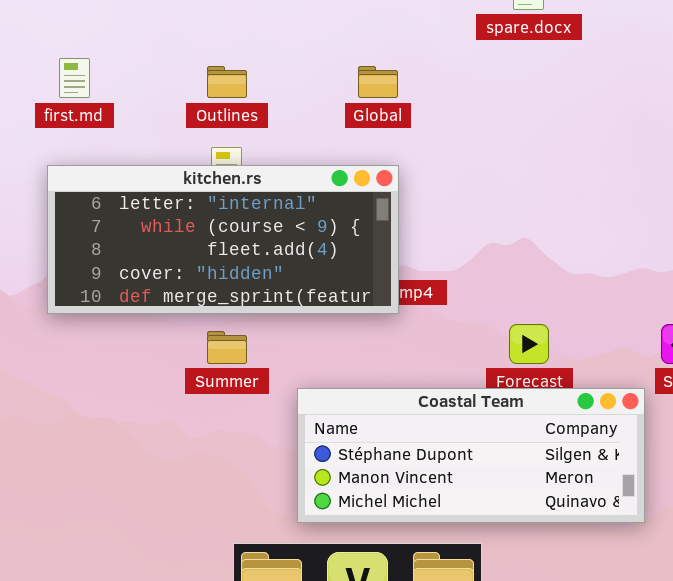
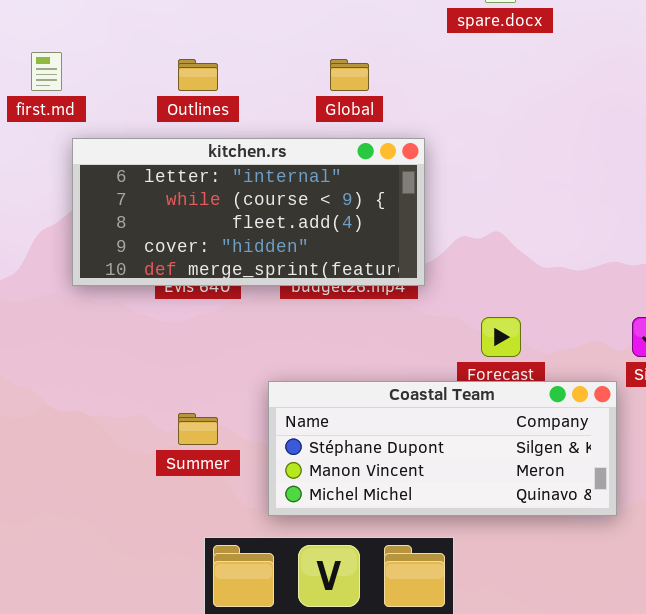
kitchen.rs: [47,165,399,314] -> [72,138,425,286], moved
Summer: [207,331,247,364] -> [178,413,218,445], moved

